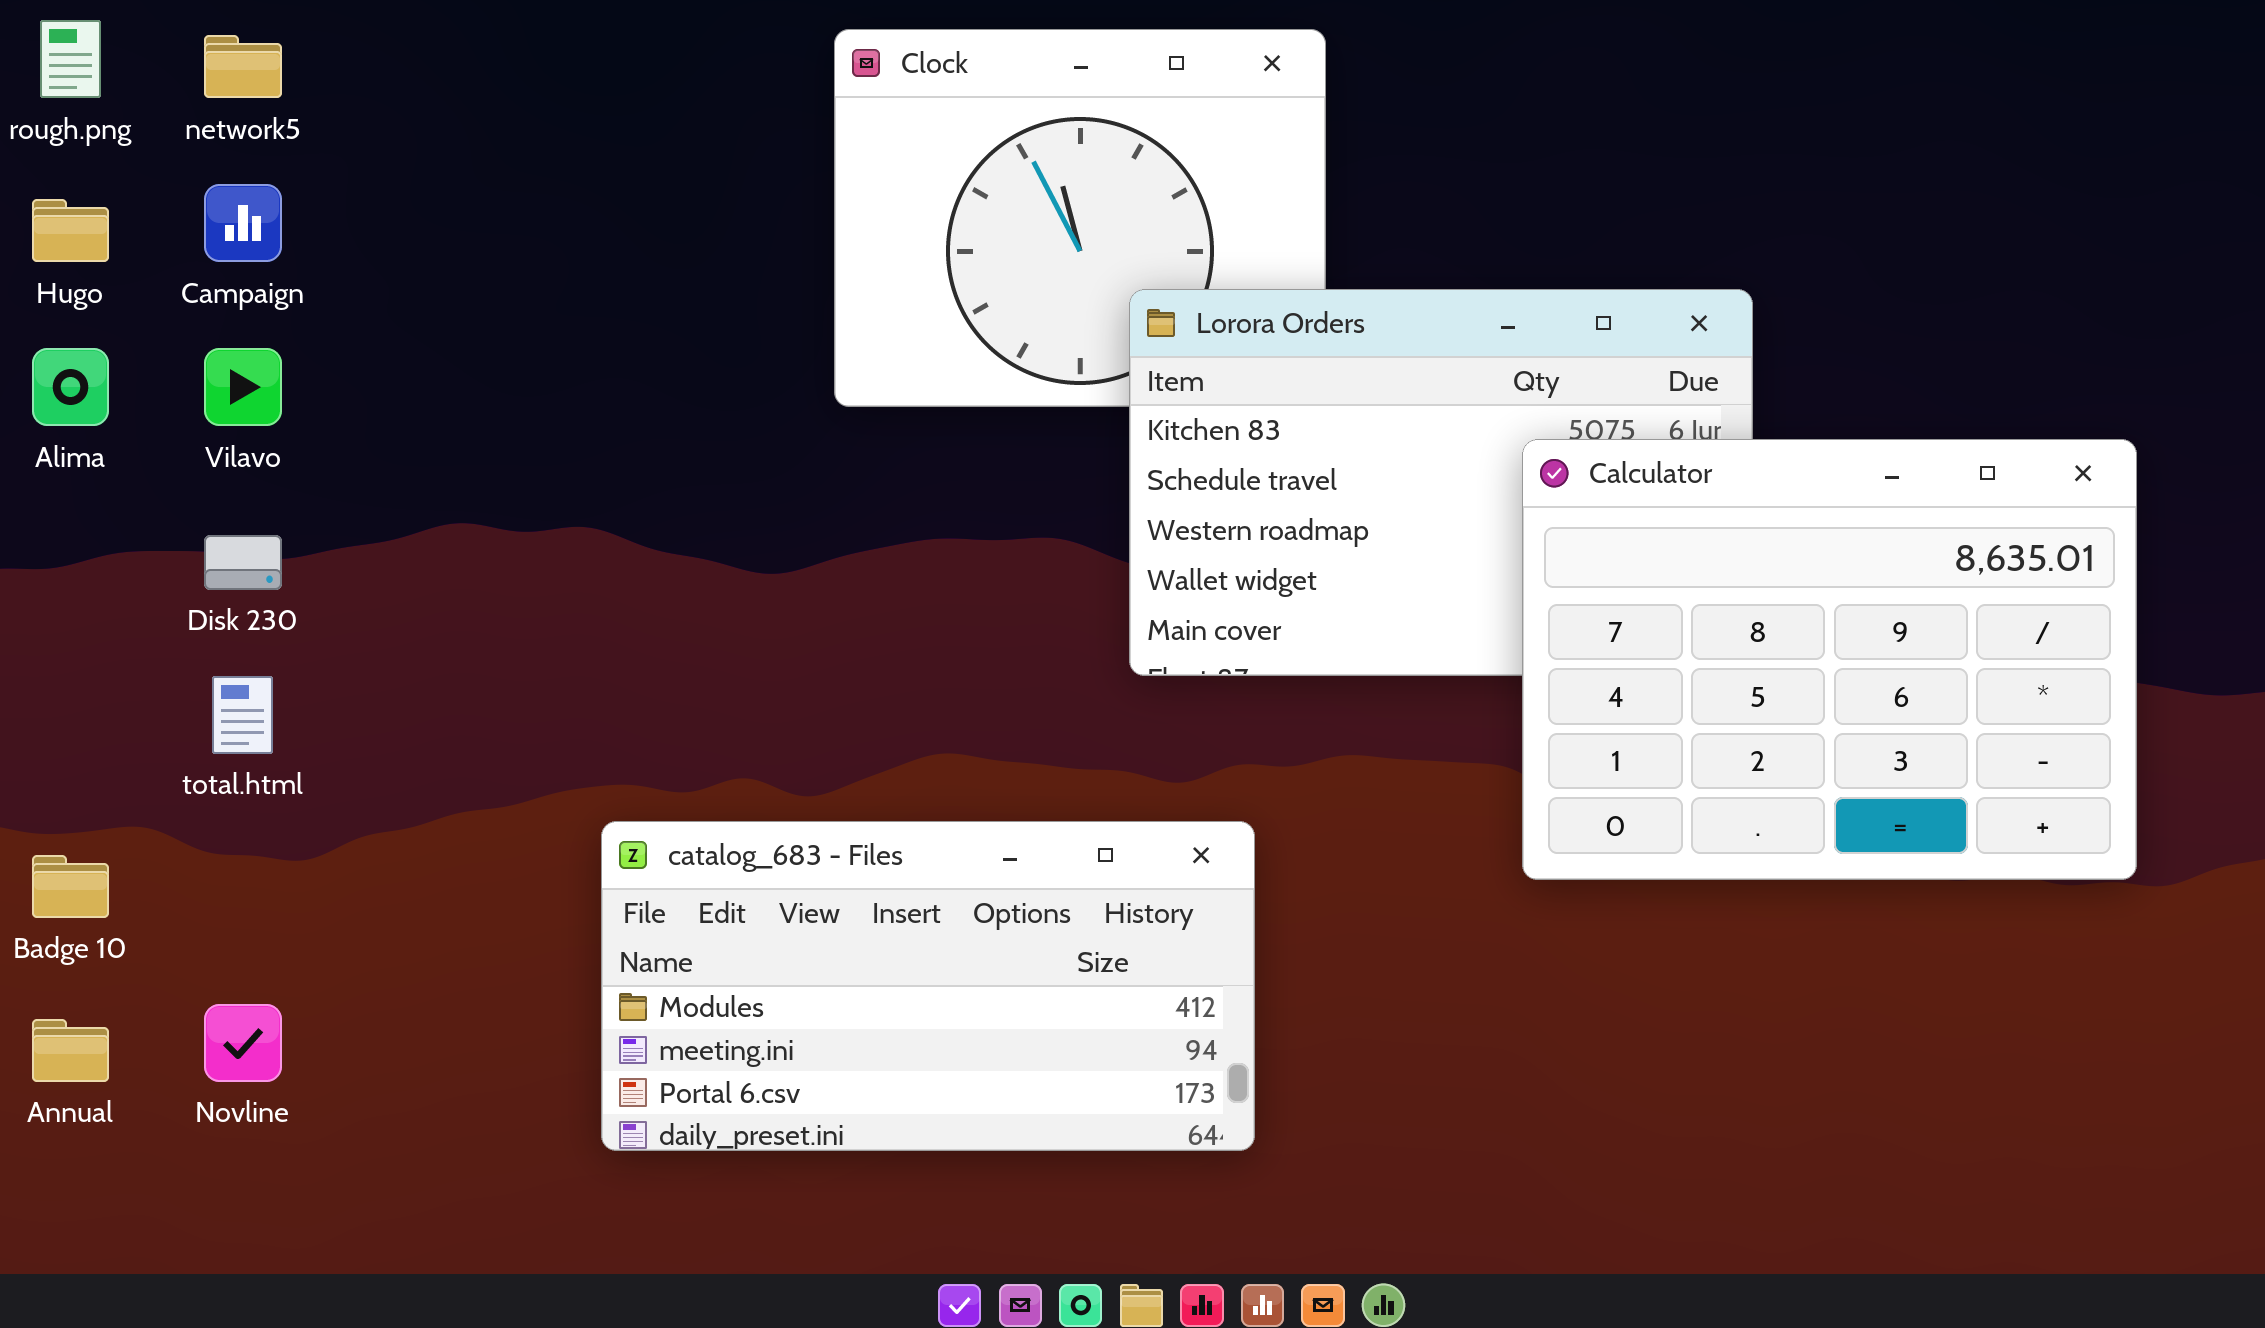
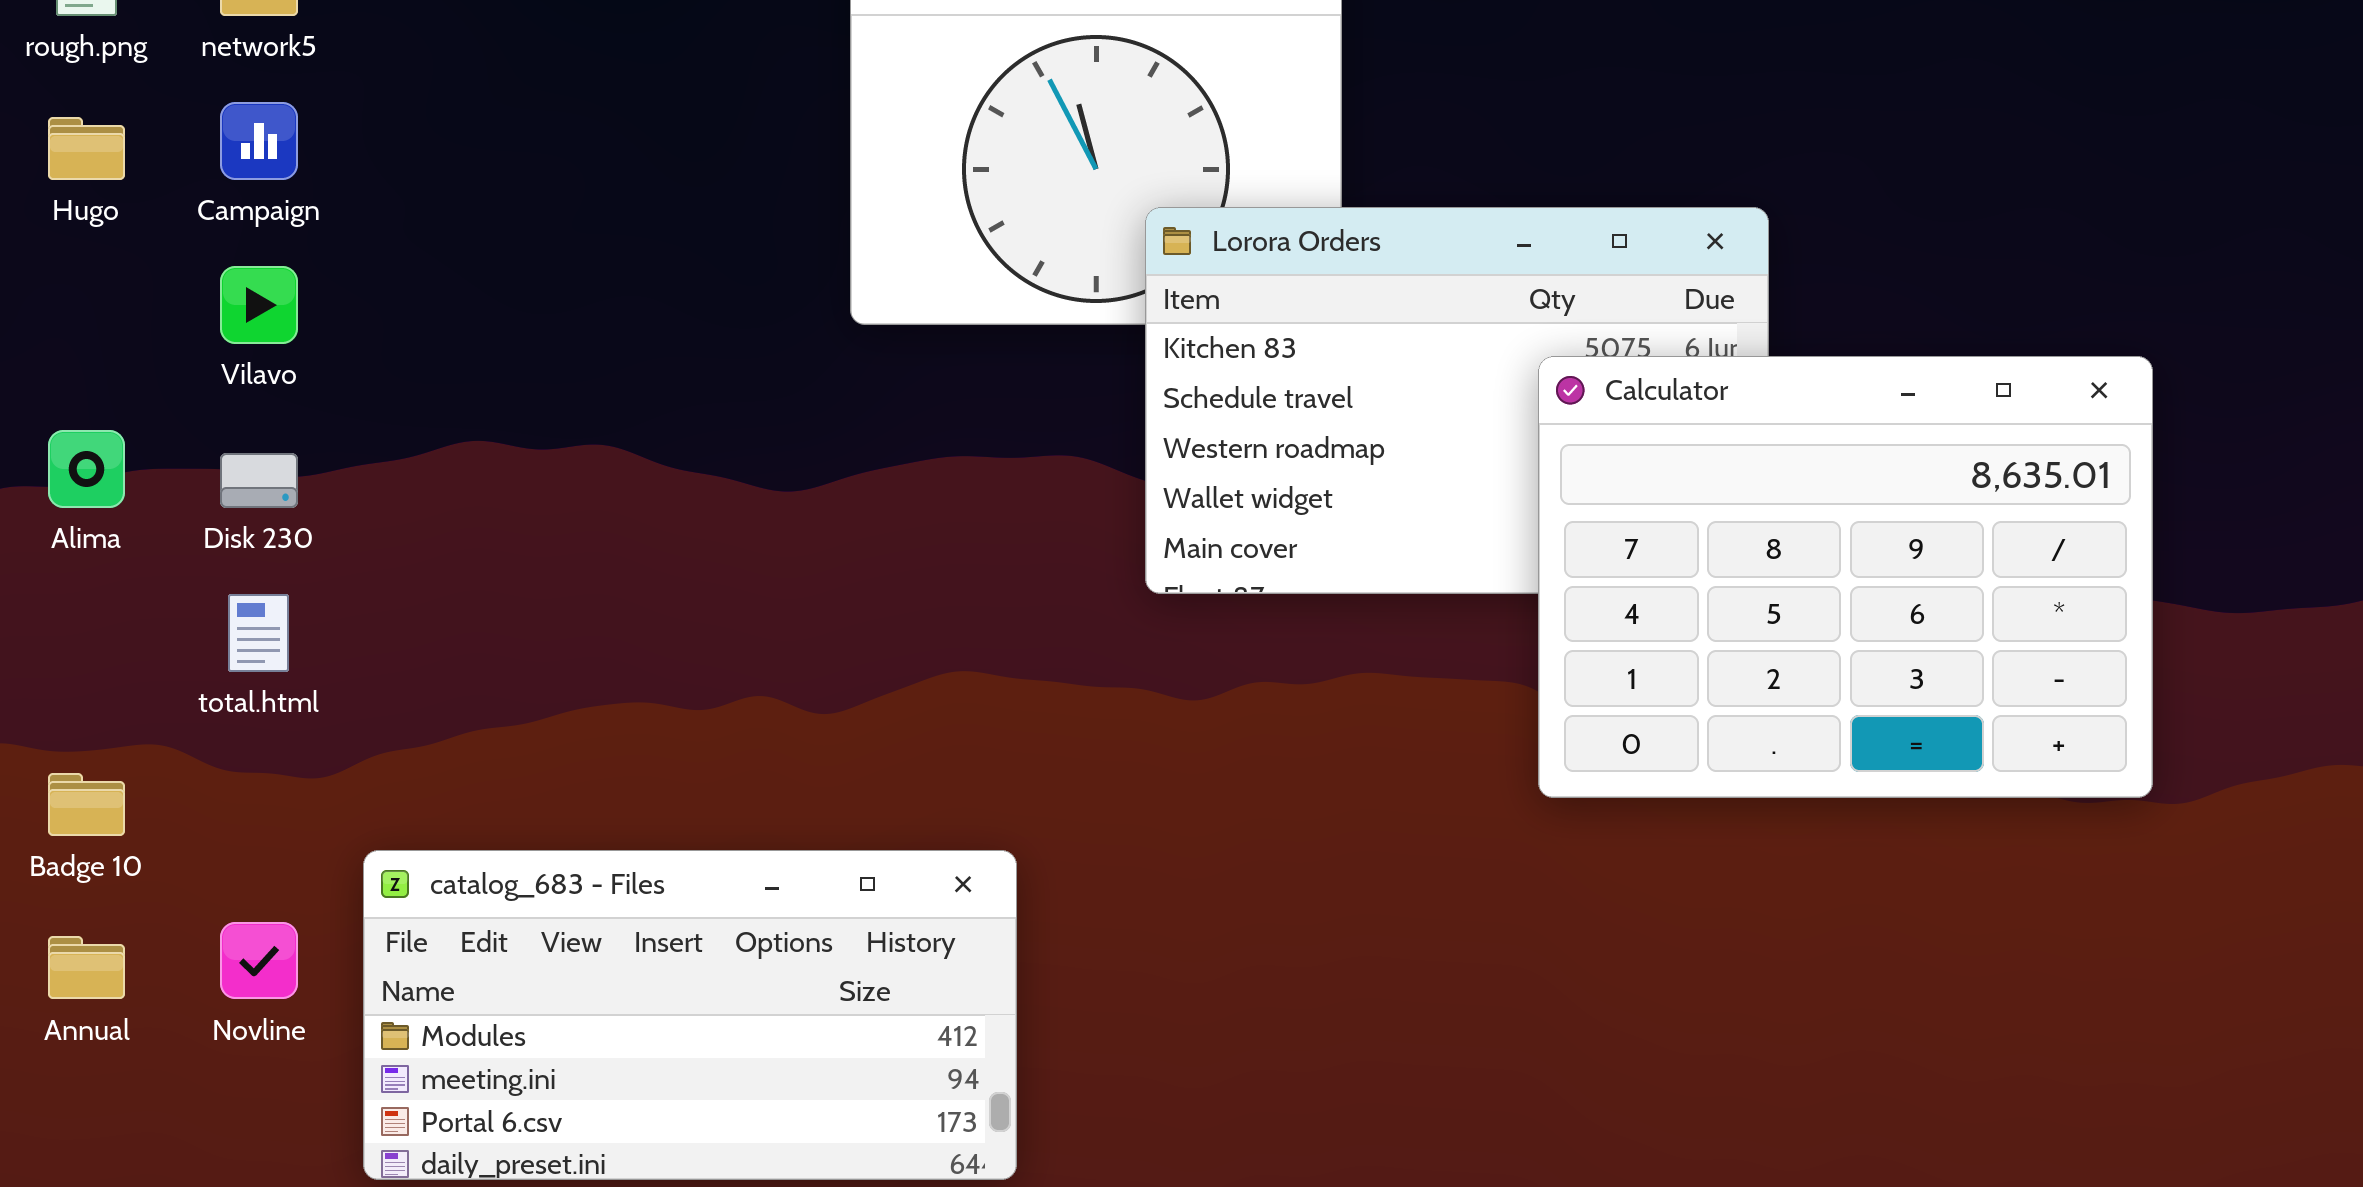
Alima: [32,348,109,426] -> [48,430,125,508], moved
catalog_683 - Files: [601,821,1255,1151] -> [363,850,1017,1180], moved

